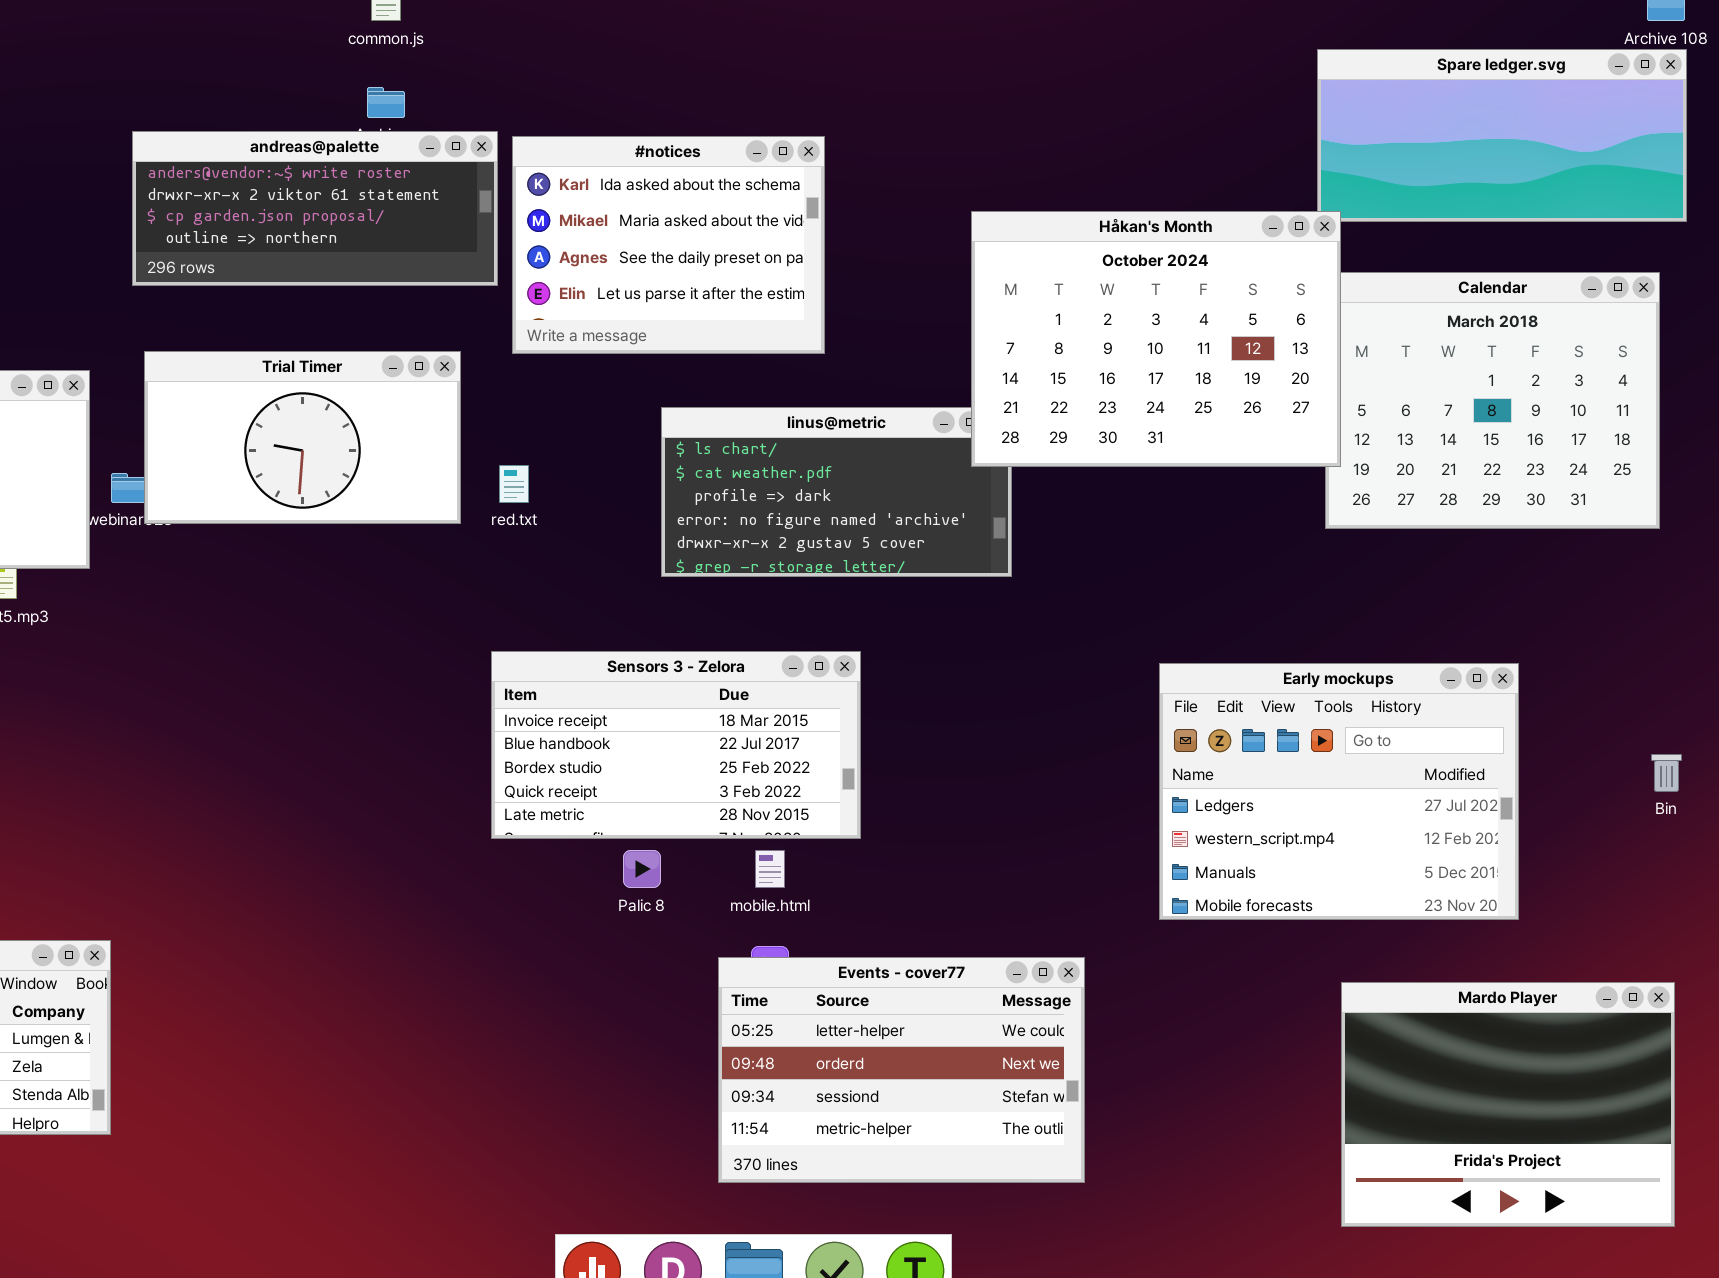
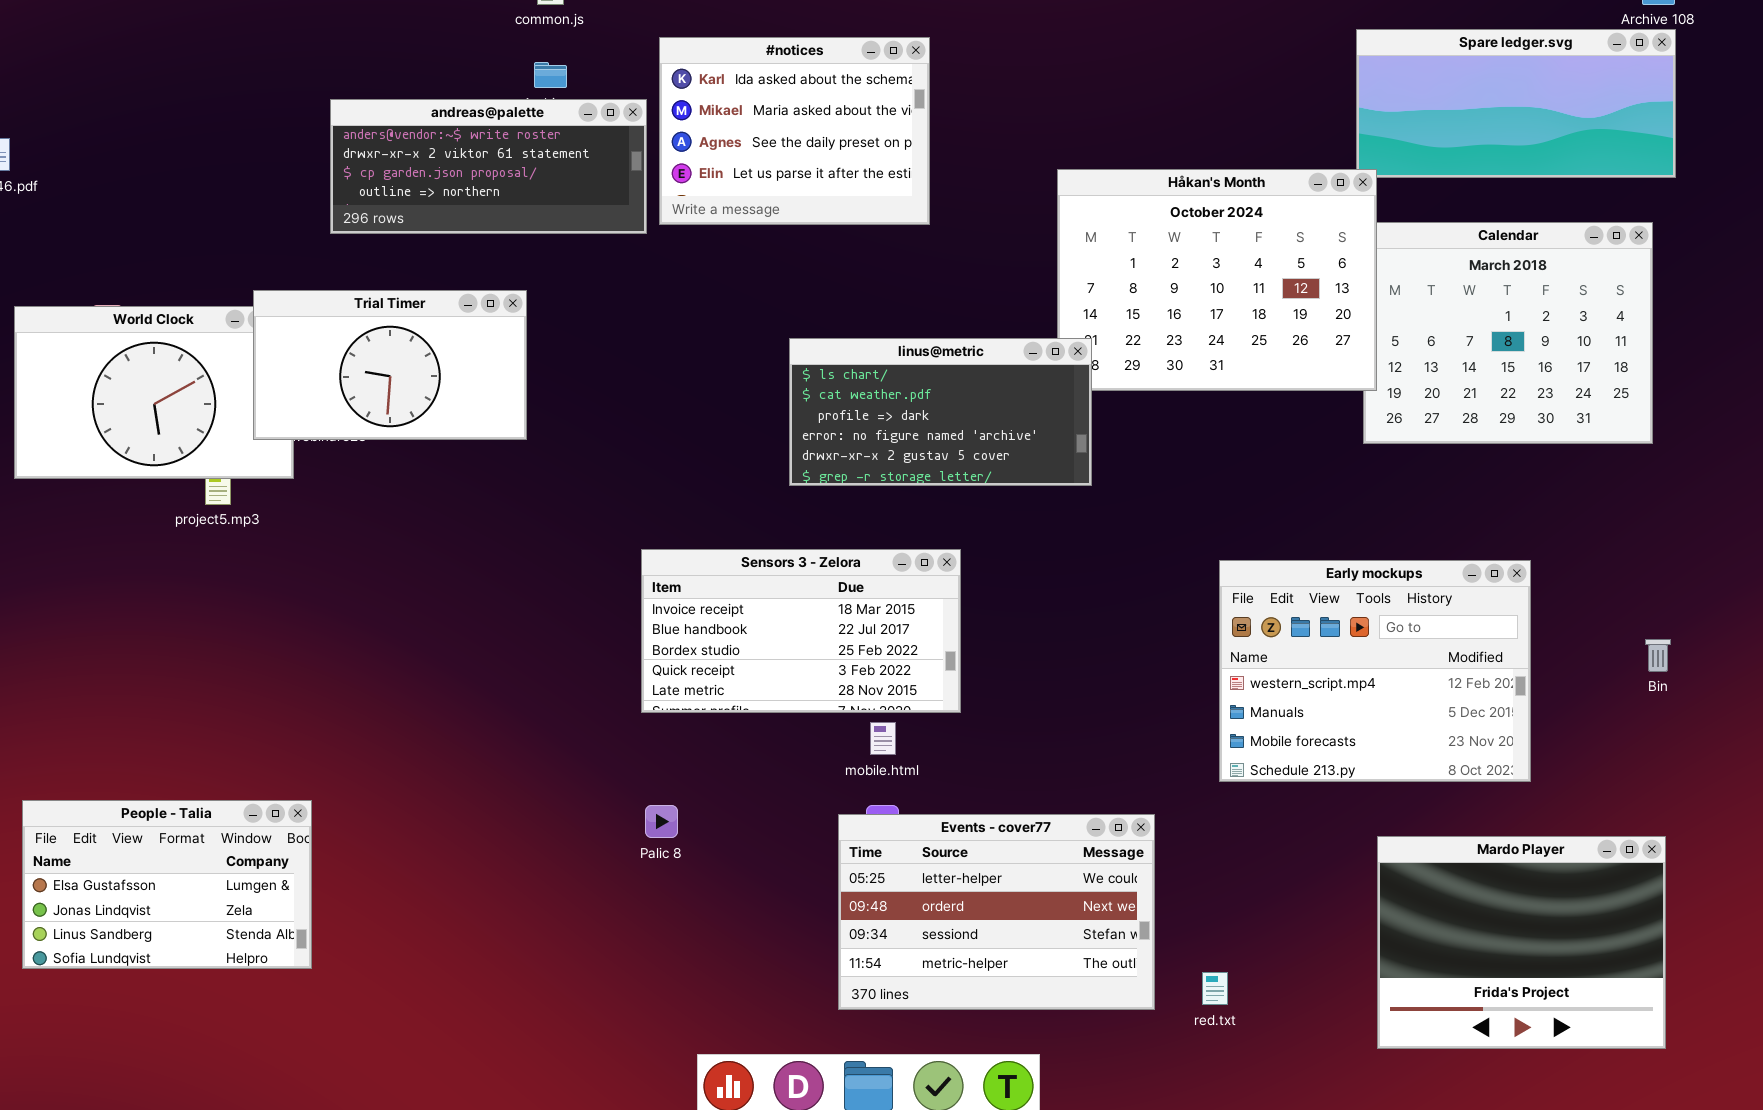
#notices: [512,136,825,354] -> [659,37,930,225], moved
Trial Timer: [144,351,461,524] -> [253,290,527,440], moved
linus@metric: [661,407,1012,577] -> [789,338,1092,486], raised
red.txt: [499,465,529,503] -> [1202,972,1228,1005], moved
Early mockups: [1159,663,1519,920] -> [1219,560,1531,782], scrolled down 1 row
Palic 8: [623,850,661,888] -> [645,805,678,838], moved

